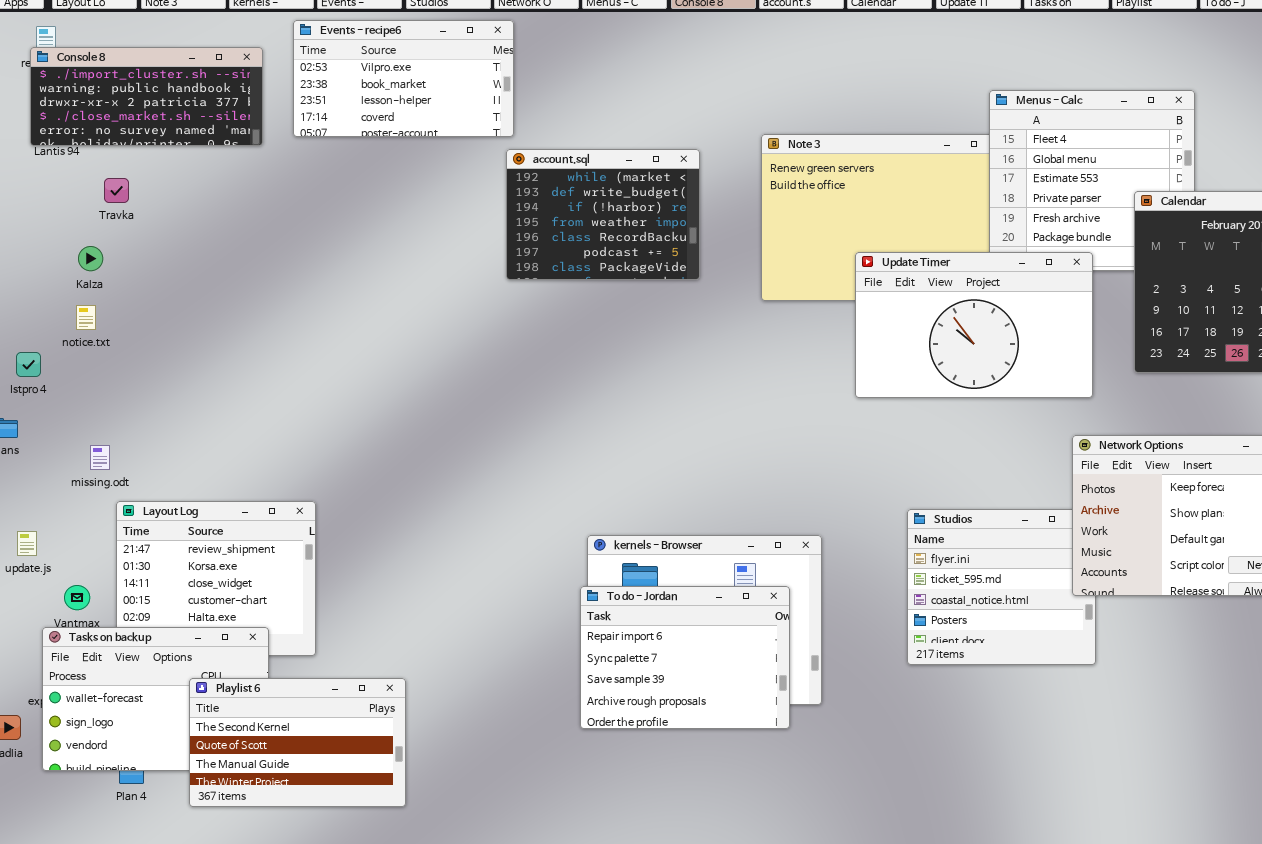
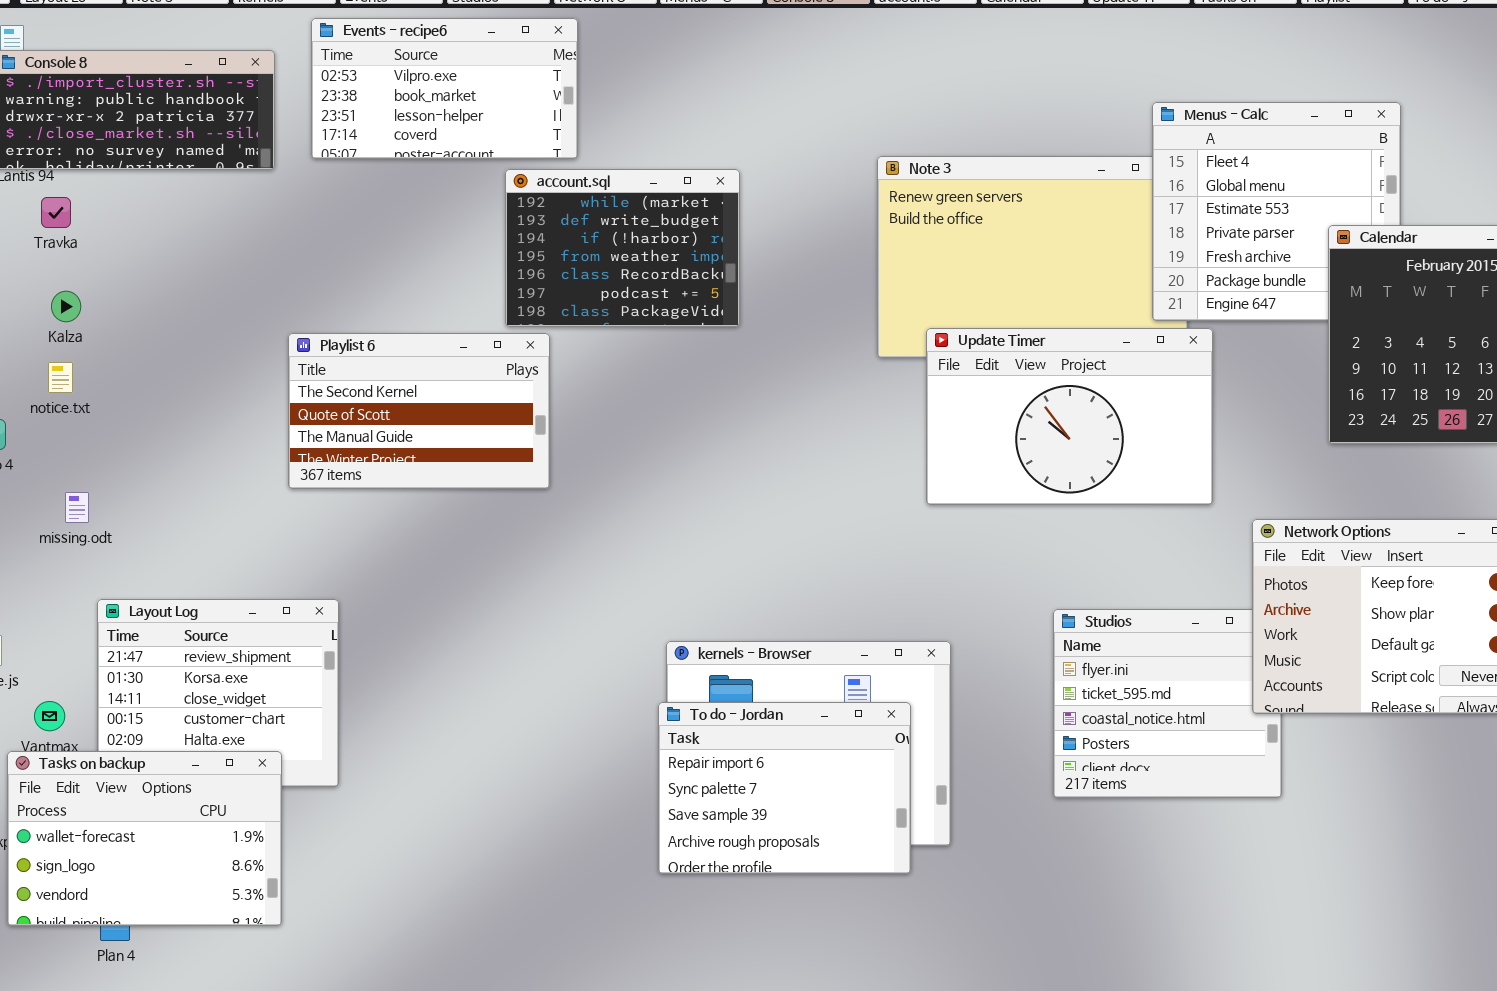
account.sql: [506,149,700,280] -> [505,169,740,327], moved
Travka: [104,178,129,203] -> [41,197,71,228], moved
Update Timer: [855,252,1093,398] -> [926,328,1213,505], moved
missing.odt: [90,445,110,470] -> [65,492,89,523], moved
Playlist 6: [189,678,406,807] -> [288,333,550,489], moved

